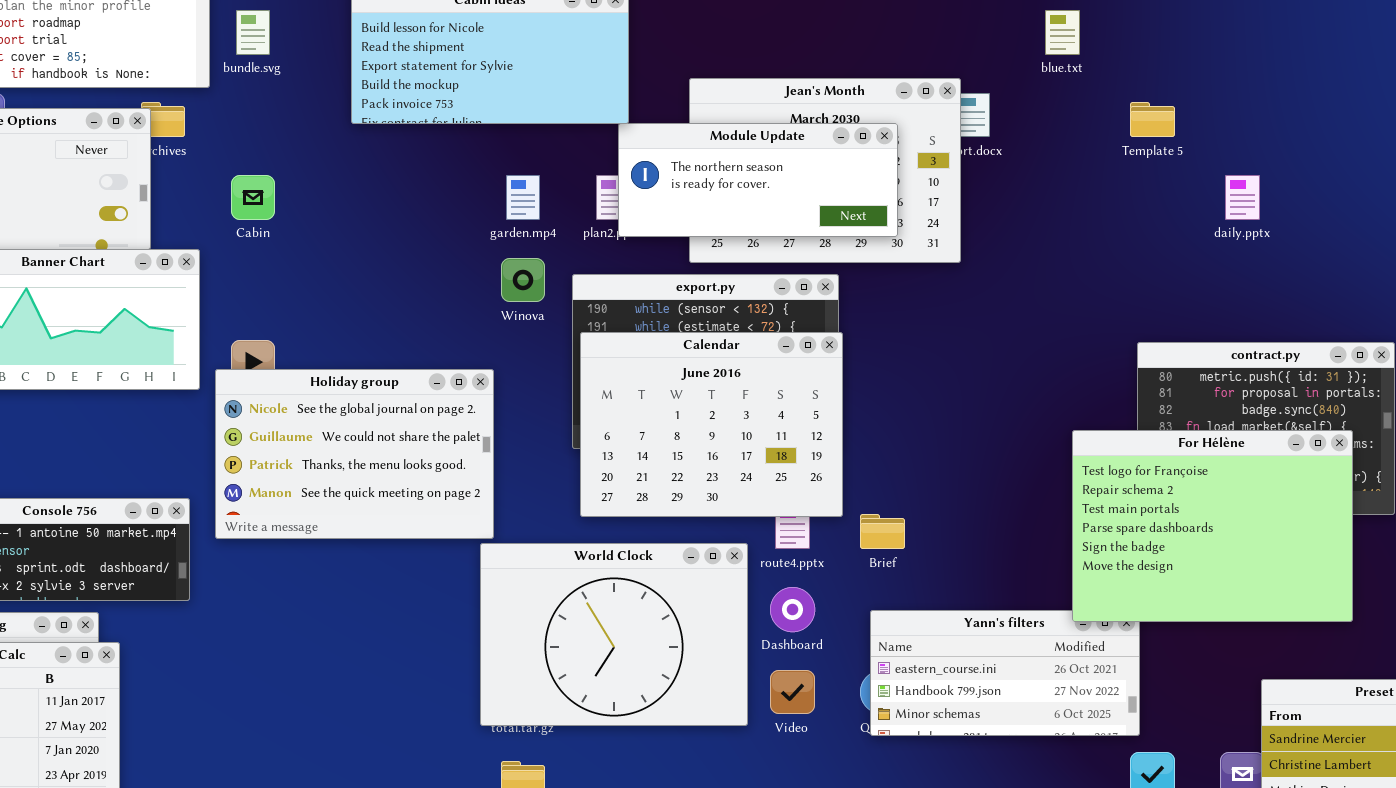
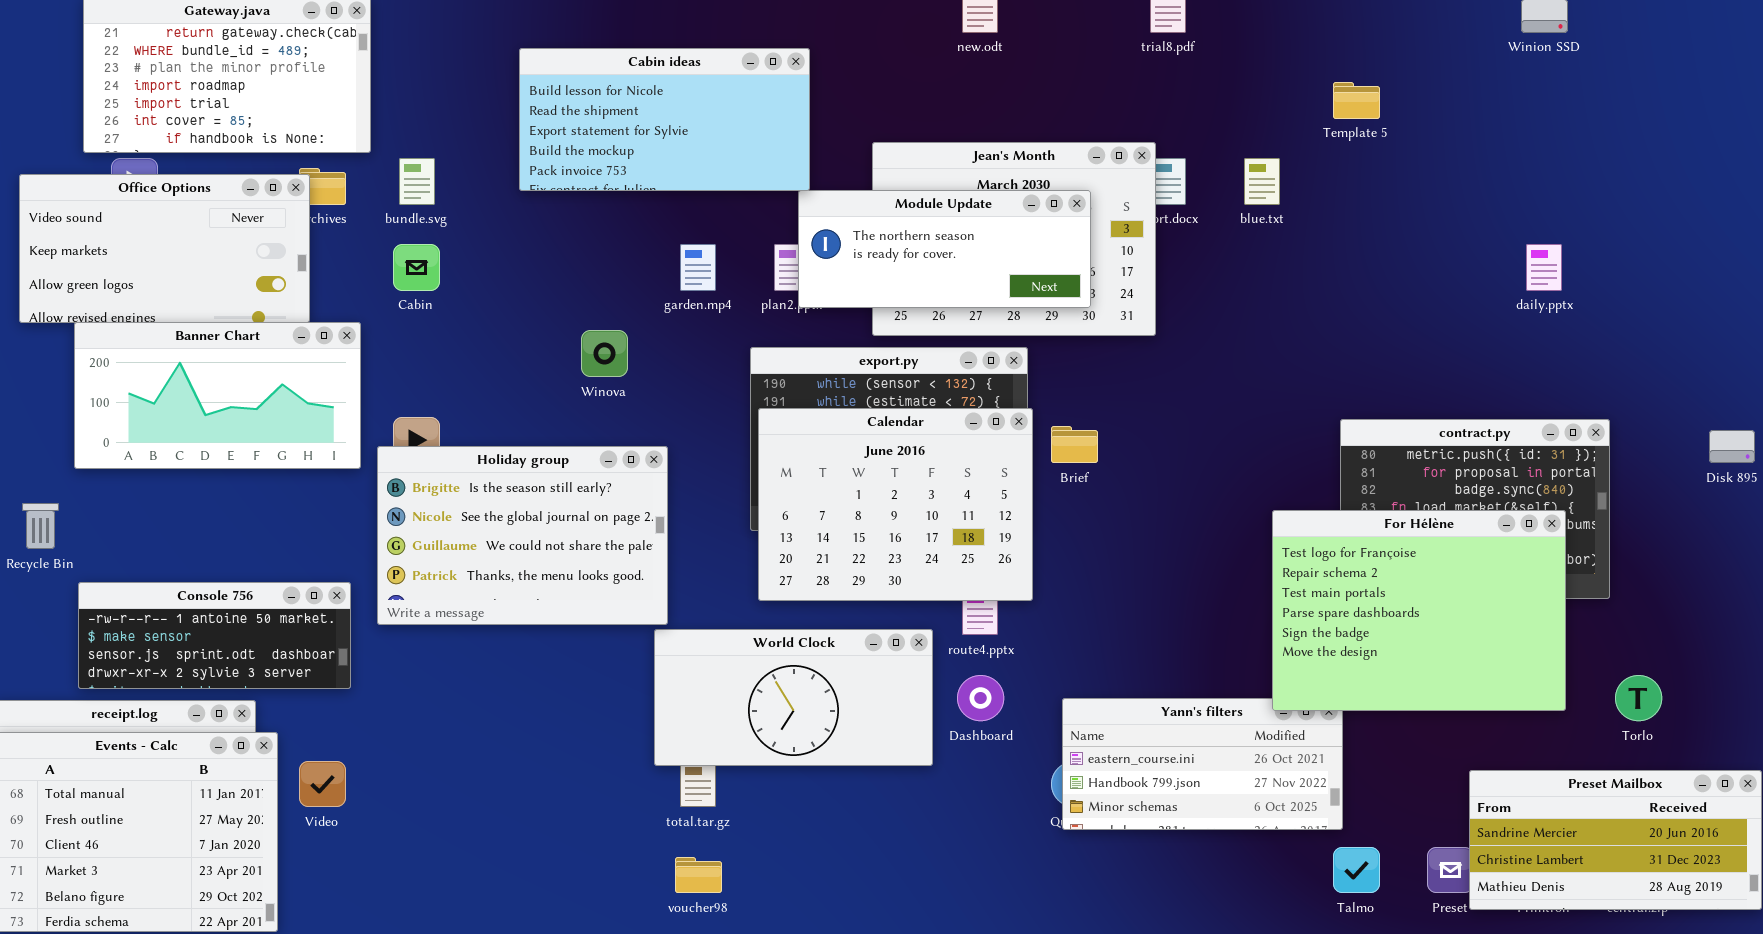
bundle.svg: [236,10,270,55] -> [399,158,435,205], moved
blue.txt: [1045,10,1080,55] -> [1244,158,1280,205], moved
Template 5: [1130,102,1175,137] -> [1333,82,1380,119], moved
daily.pptx: [1225,175,1260,220] -> [1526,244,1562,291], moved
Winova: [501,258,545,302] -> [581,330,628,377], moved
Holiday group: [215,369,494,539] -> [377,446,668,625], scrolled up 1 row
Brief: [860,514,905,549] -> [1051,426,1098,463], moved
World Clock: [480,543,748,726] -> [654,629,933,766], resized
Video: [770,670,815,714] -> [299,761,346,807], moved

